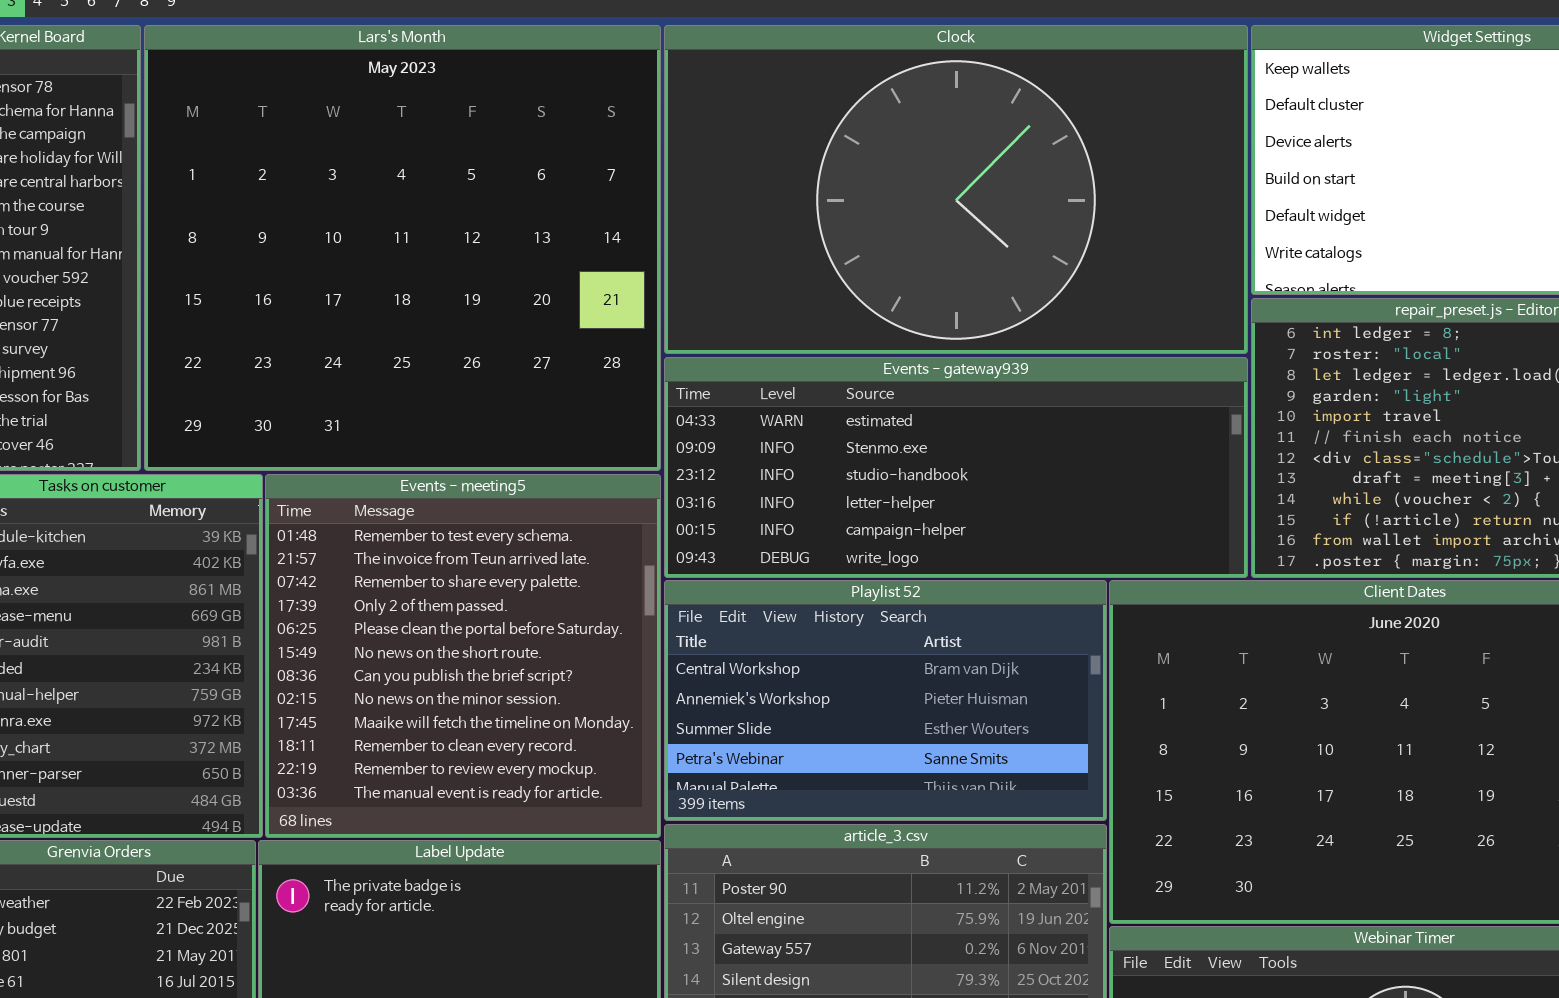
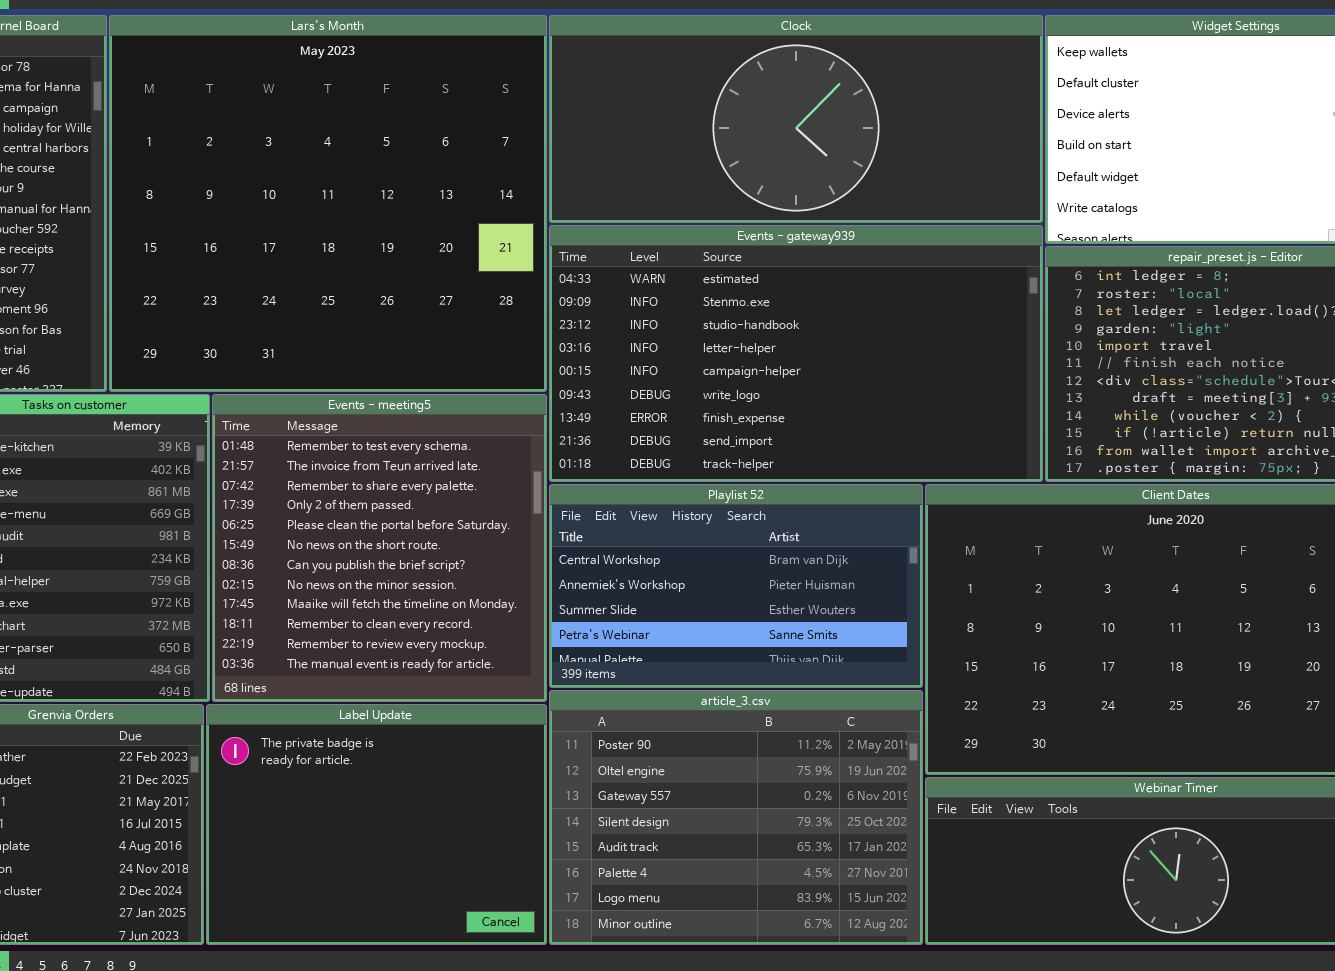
Clock: [664,25,1248,354] -> [549,15,1043,223], resized
Events - gateway939: [664,357,1248,578] -> [549,225,1043,482], resized

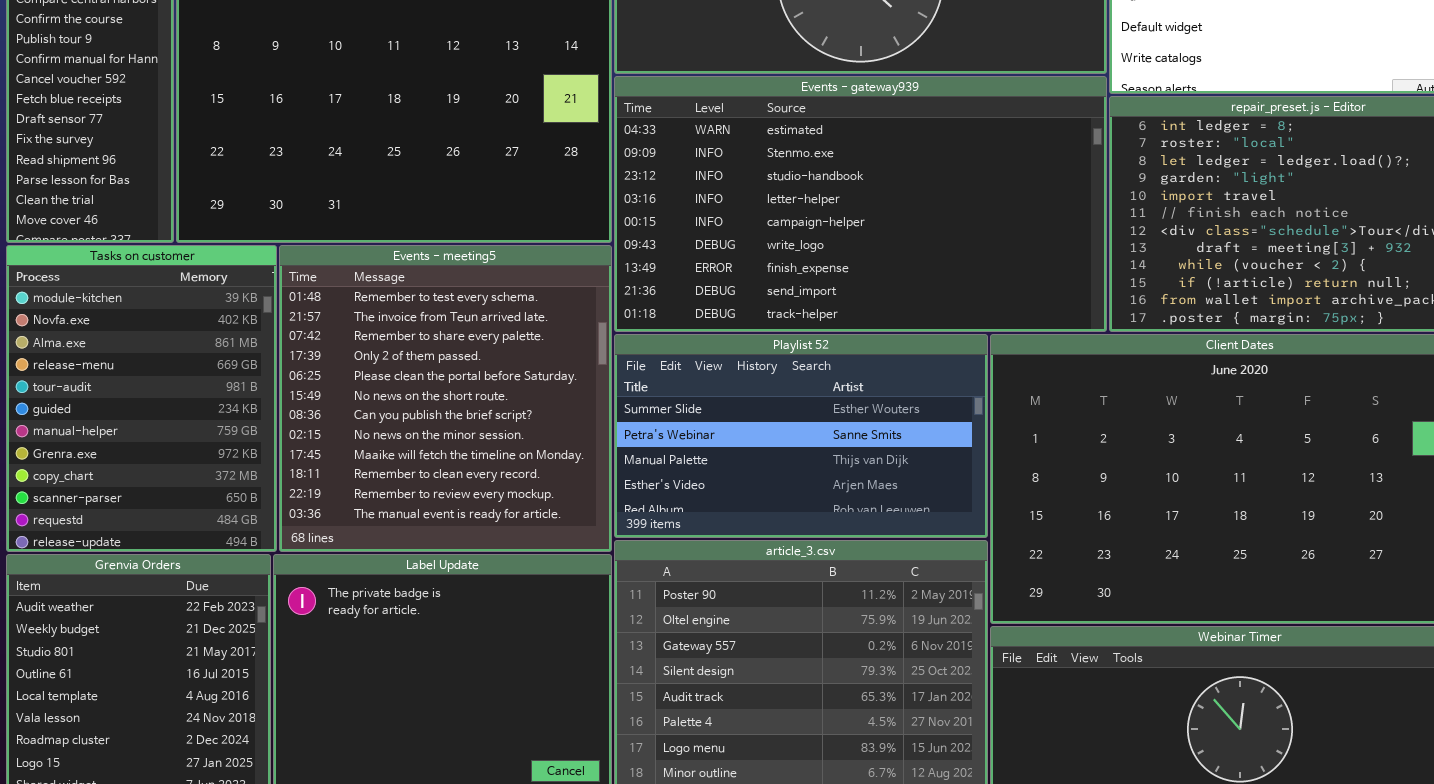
Playlist 52: [549,484,923,688] -> [614,334,988,538], scrolled down 2 rows

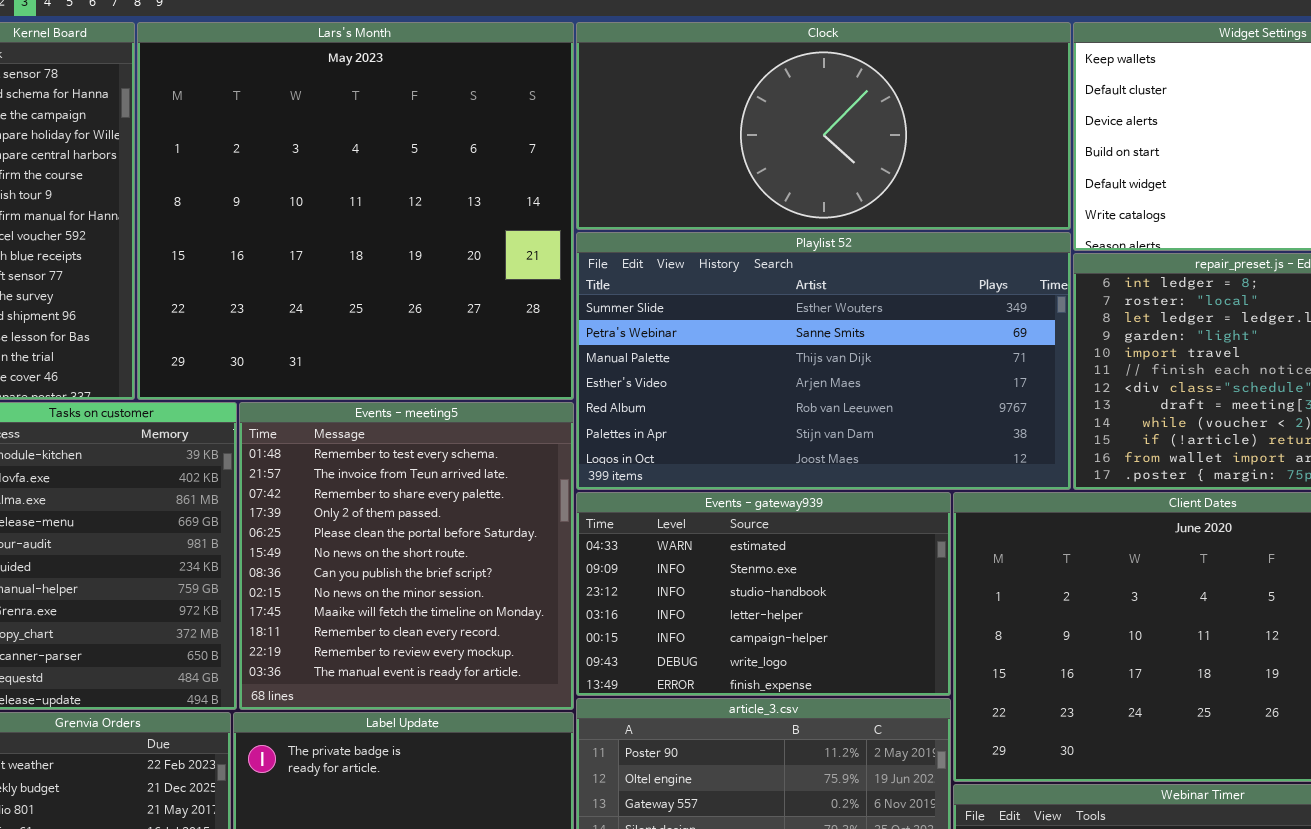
Events - gateway939: [614,76,1107,332] -> [576,492,951,696], moved, resized
Playlist 52: [614,334,988,538] -> [576,232,1071,490], moved, resized

